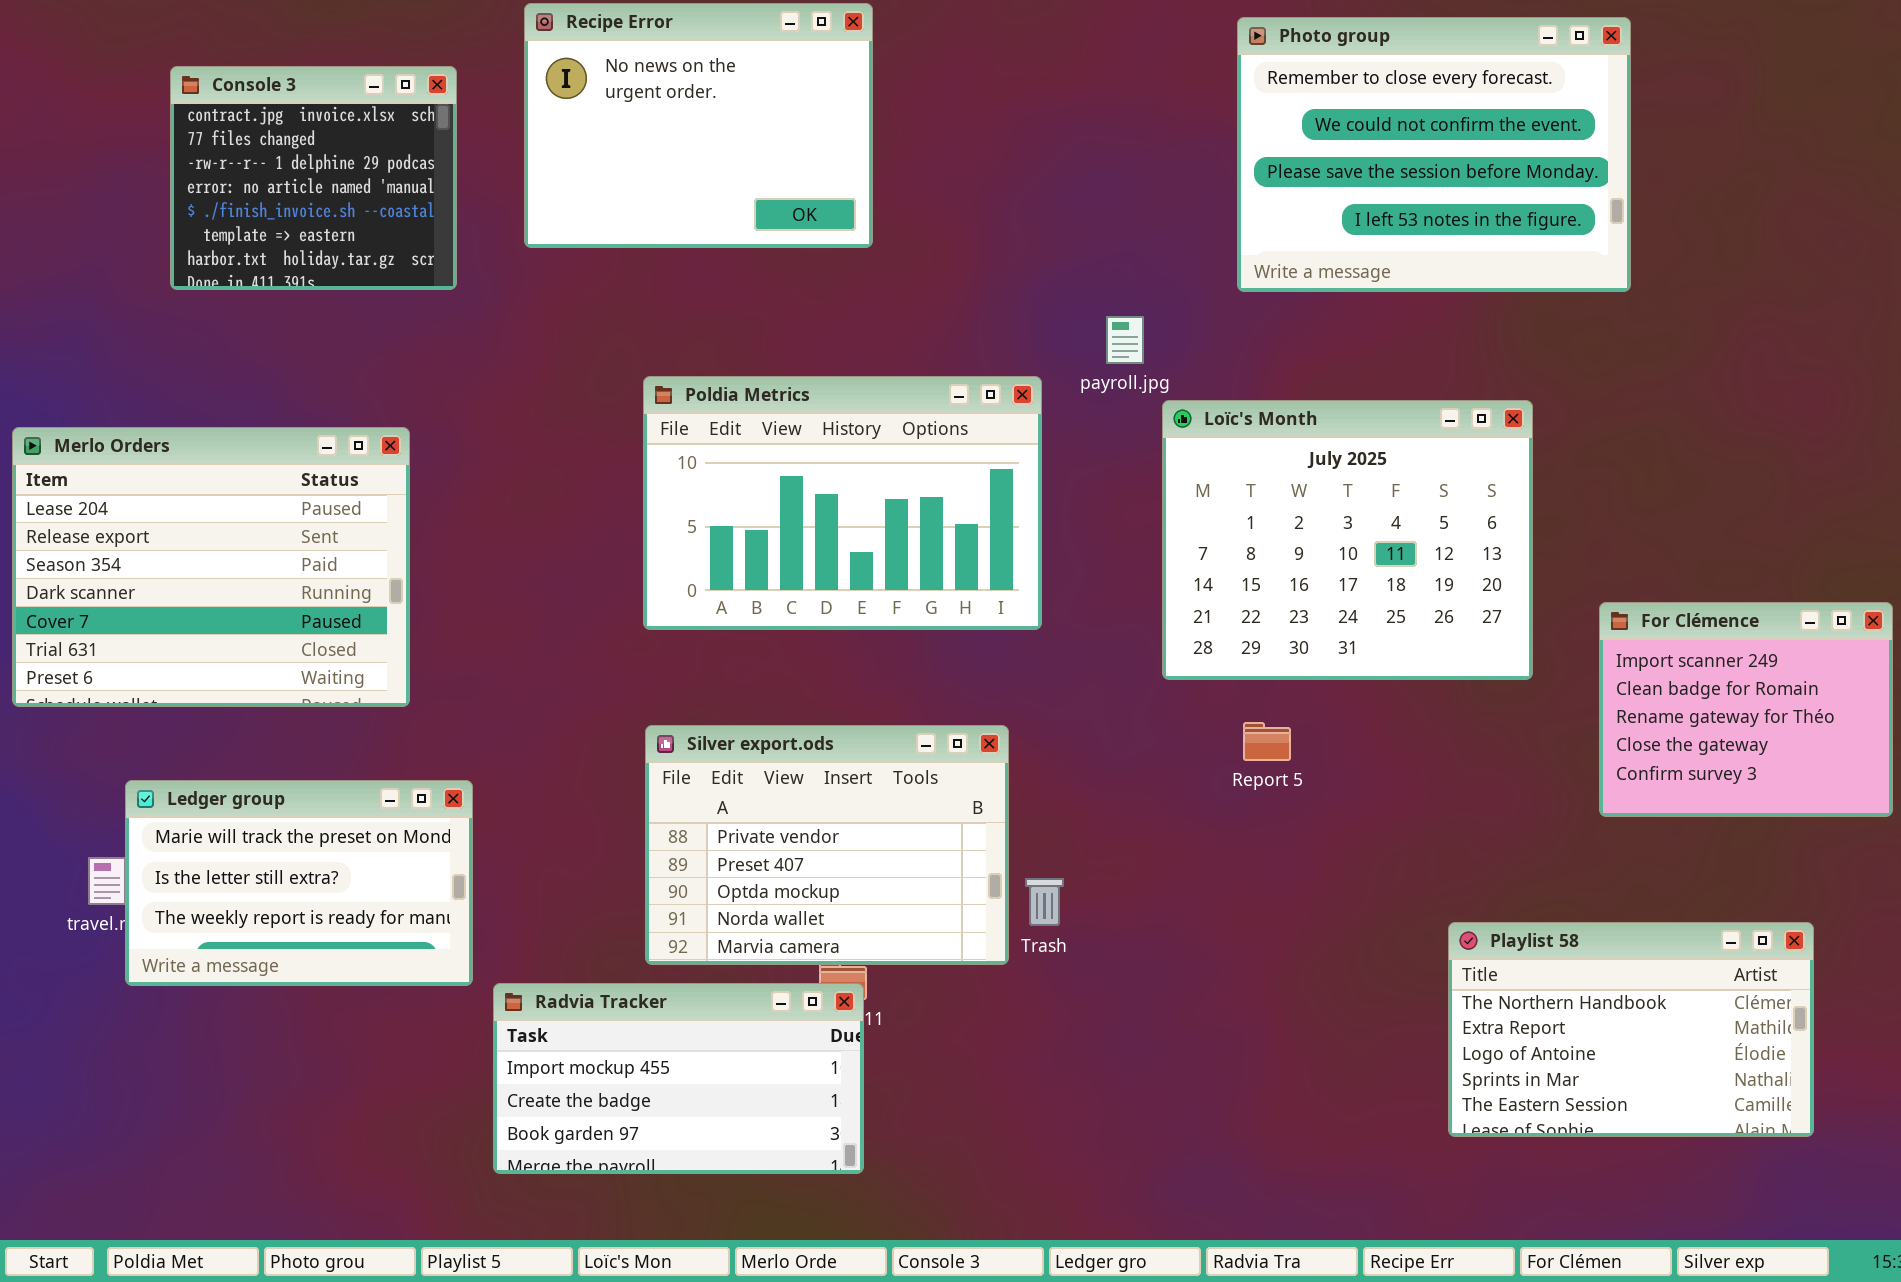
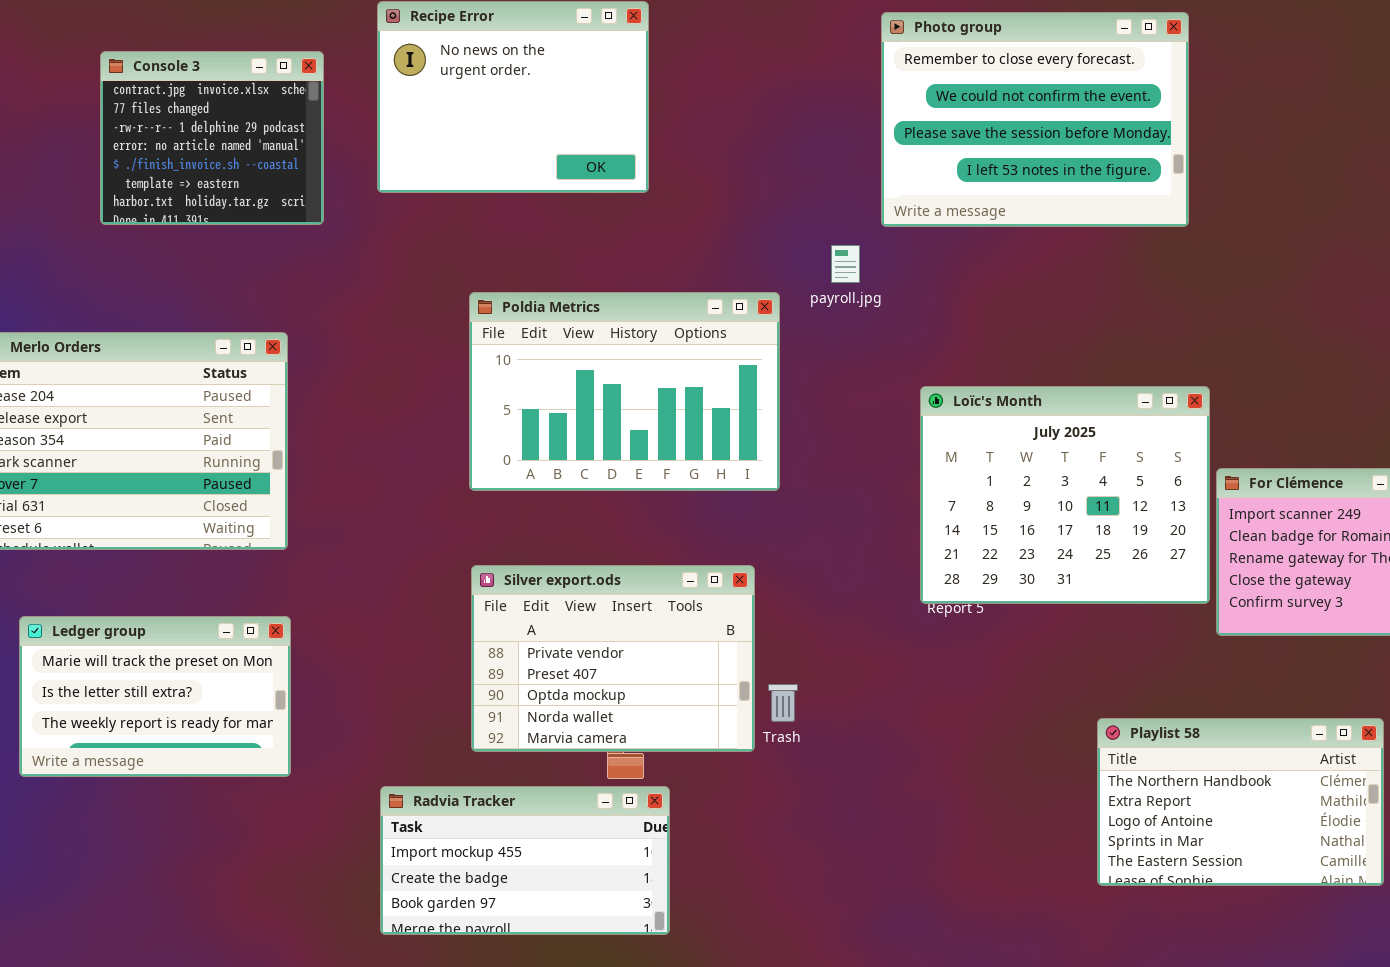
Photo group: [1237,17,1631,292] -> [881,12,1189,227], moved
Loïc's Month: [1162,400,1533,680] -> [920,386,1210,604], moved
Ledger group: [125,780,473,986] -> [19,616,291,777], moved
Radvia Tracker: [493,983,864,1174] -> [380,786,670,935], moved

